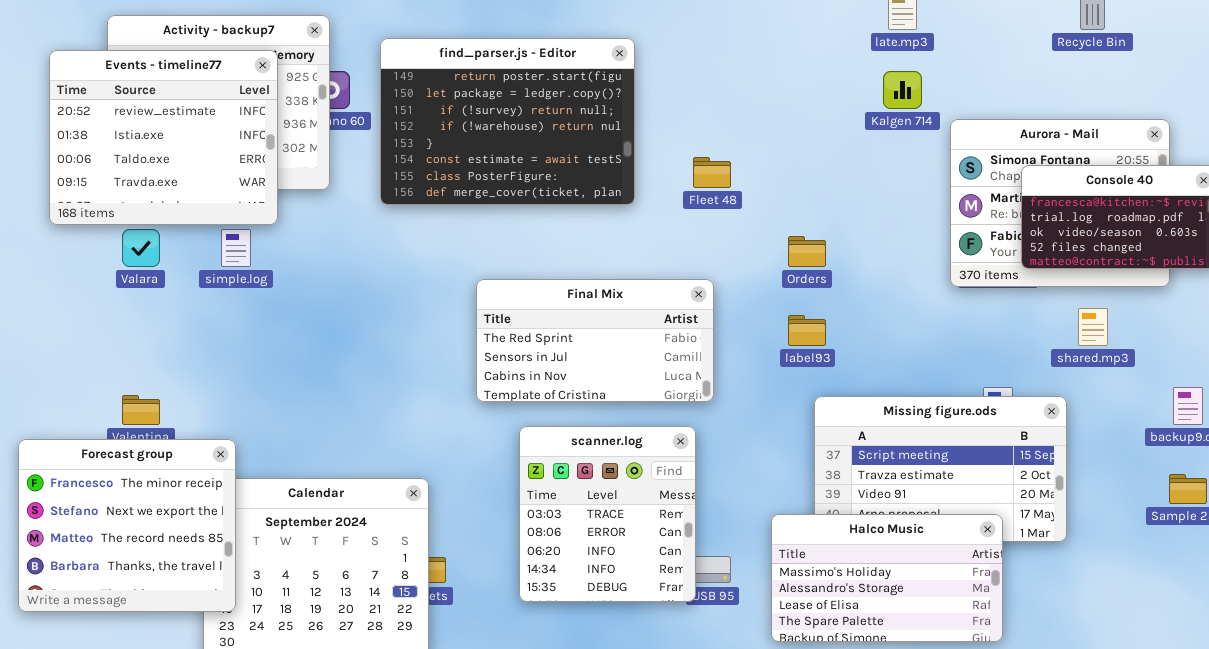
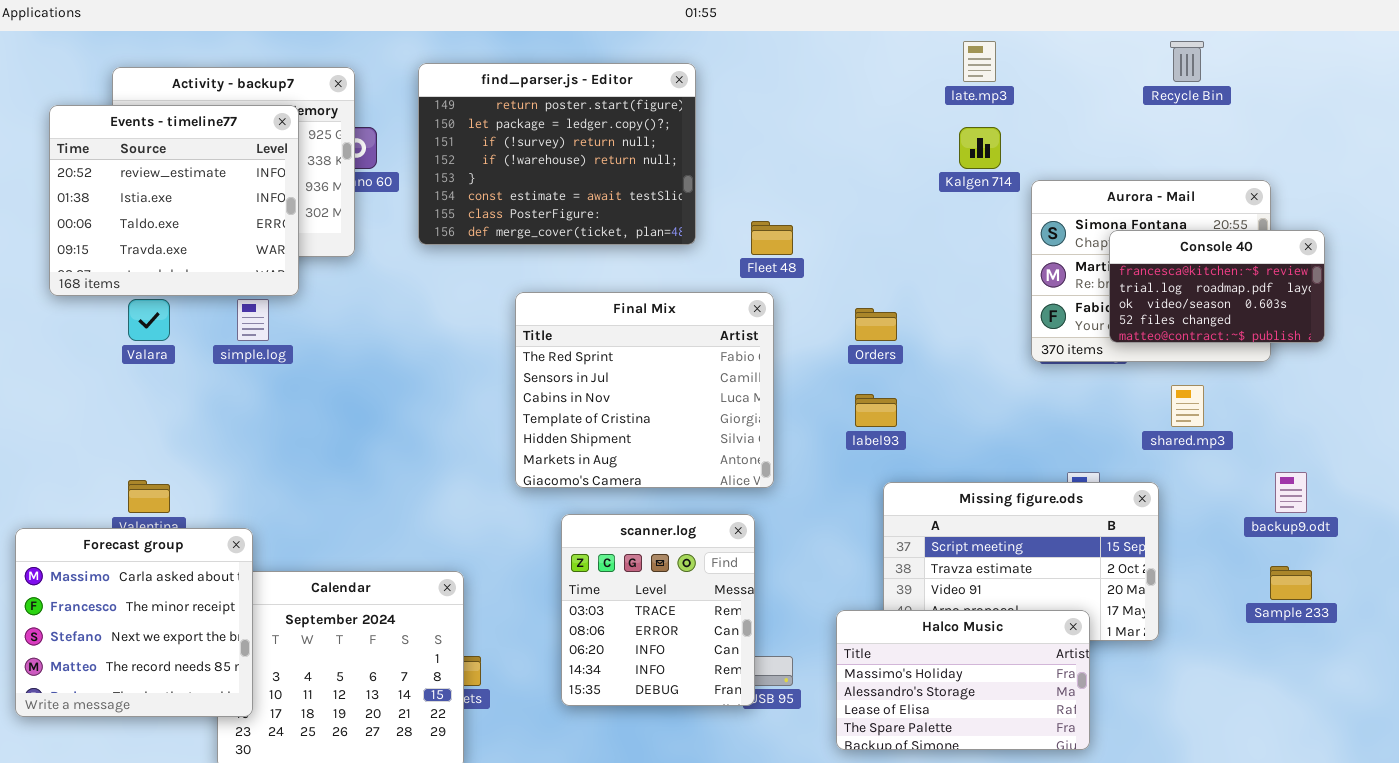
find_parser.js - Editor: [380,38,635,205] -> [418,63,696,245], moved
Final Mix: [476,279,714,402] -> [515,292,774,488], resized
Forecast group: [18,439,236,612] -> [15,528,253,717], scrolled up 1 row

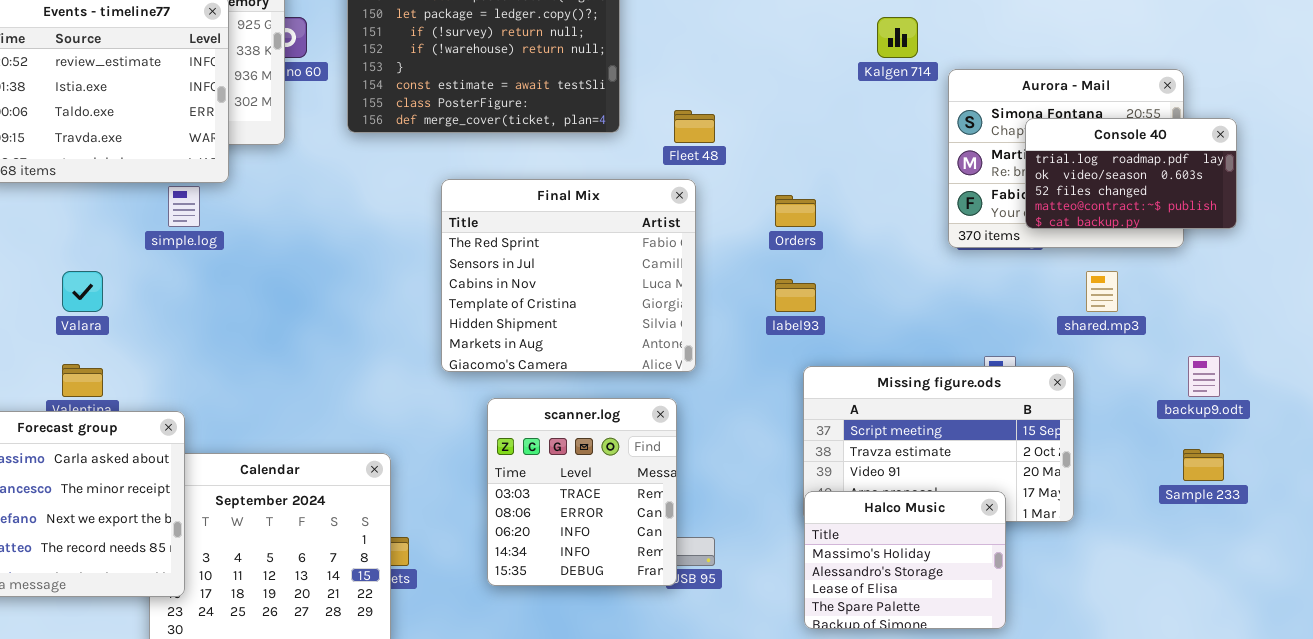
Console 40: [1109,230,1325,343] -> [1025,118,1237,229], scrolled down 1 row
Valara: [128,299,170,341] -> [62,271,103,312], moved
Halco Music: [836,610,1090,750] -> [804,491,1006,629], resized

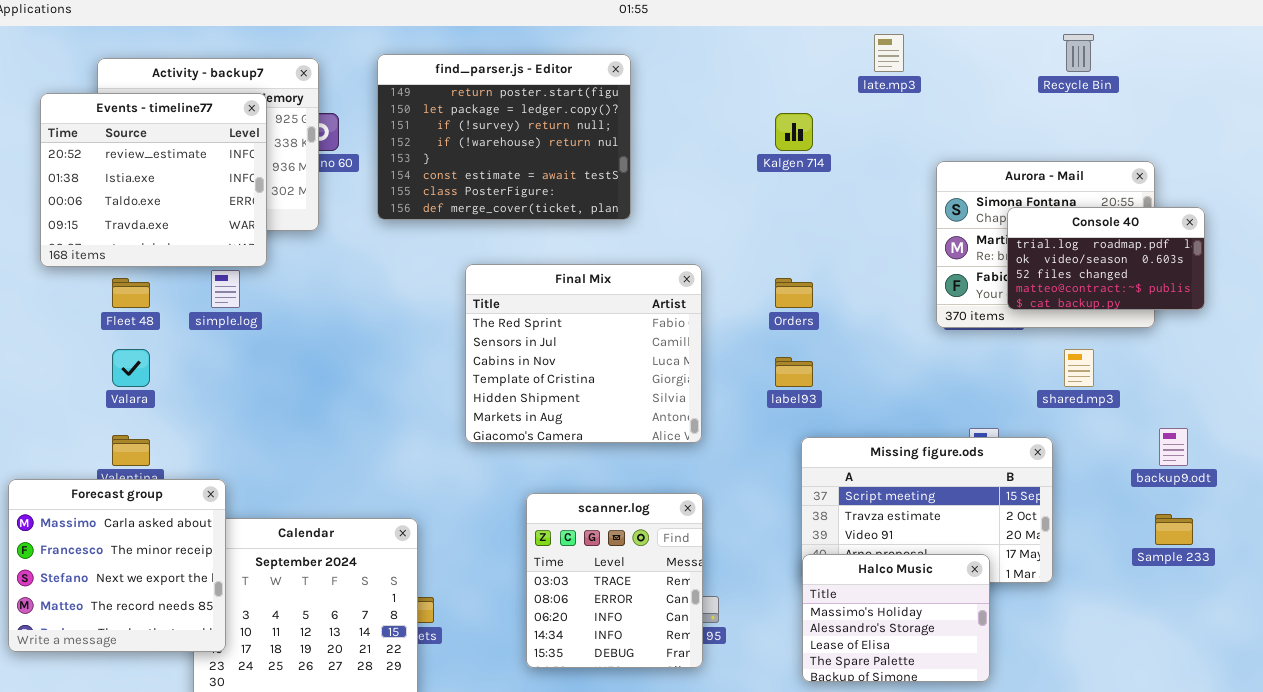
Kalgen 714: [877,17,918,58] -> [775,113,813,151], moved
Fleet 48: [674,110,715,143] -> [112,278,150,308], moved
scanner.log: [487,398,677,586] -> [526,493,703,668], moved

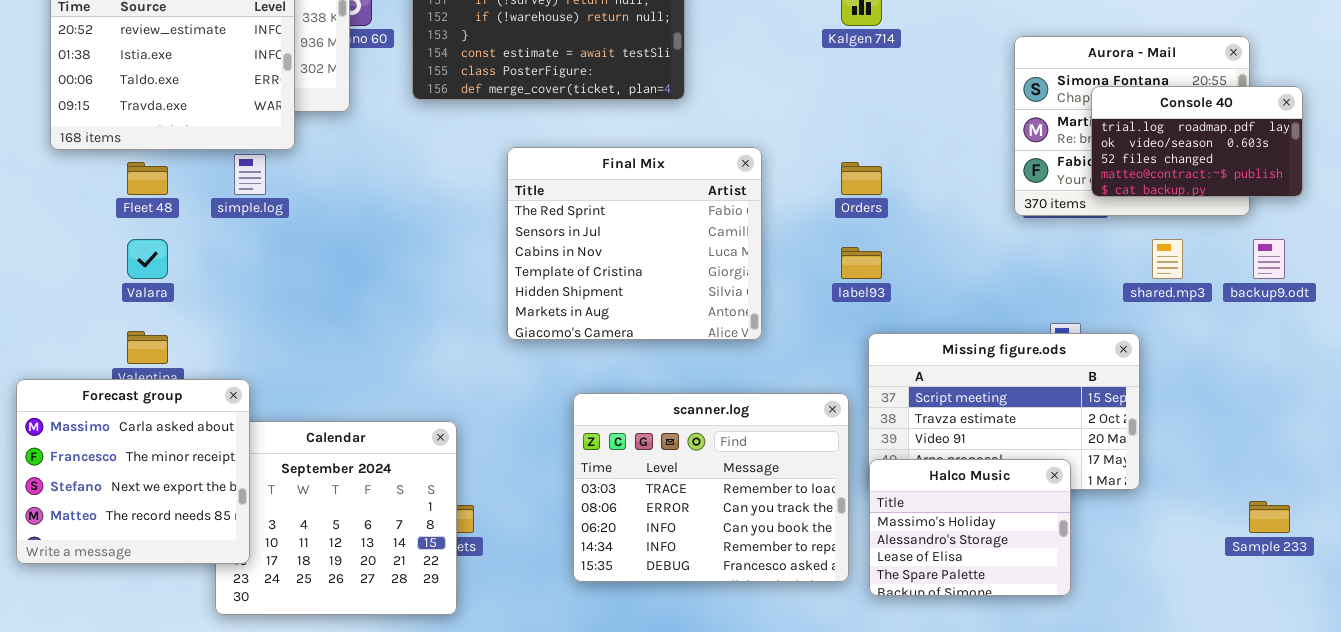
backup9.odt: [1159,428,1188,466] -> [1253,239,1285,279], moved
scanner.log: [526,493,703,668] -> [573,393,849,582], resized
Sample 233: [1155,514,1193,545] -> [1249,501,1290,533], moved

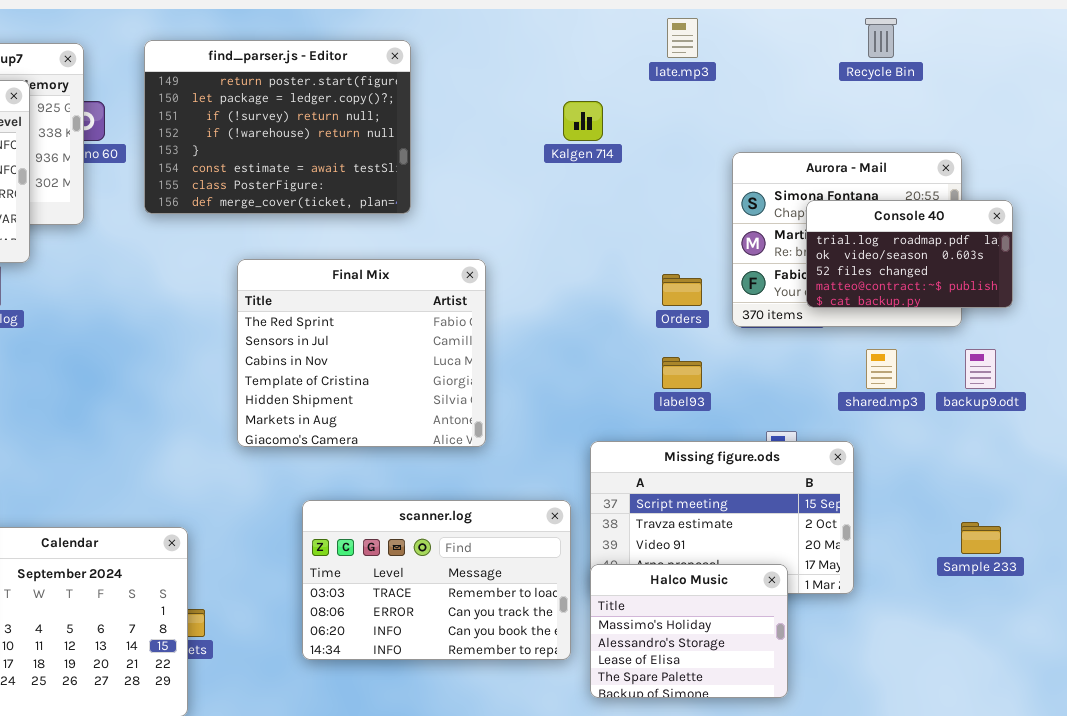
Orders: [841,162,882,195] -> [662,274,702,306], moved
label93: [841,247,882,279] -> [662,357,702,389], moved
scanner.log: [573,393,849,582] -> [302,500,571,660], resized
Sample 233: [1249,501,1290,533] -> [961,522,1001,554], moved

